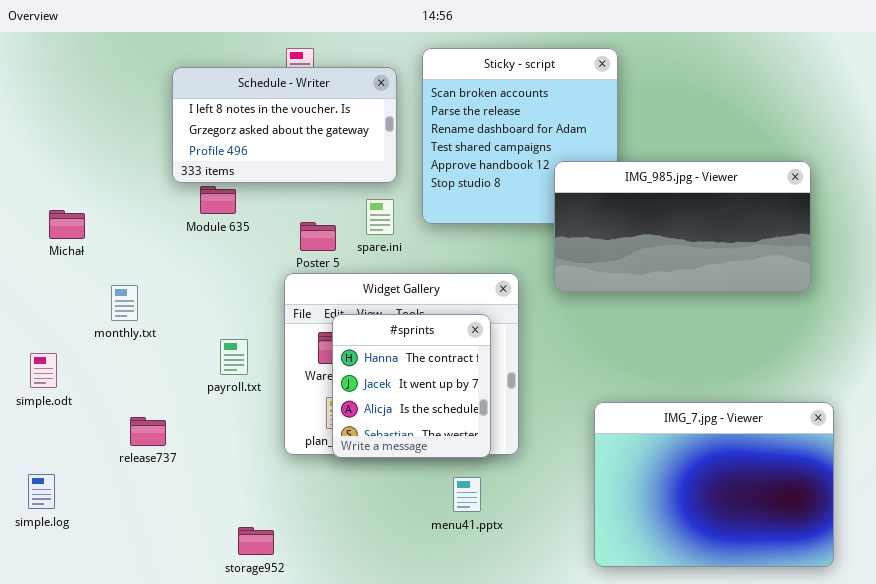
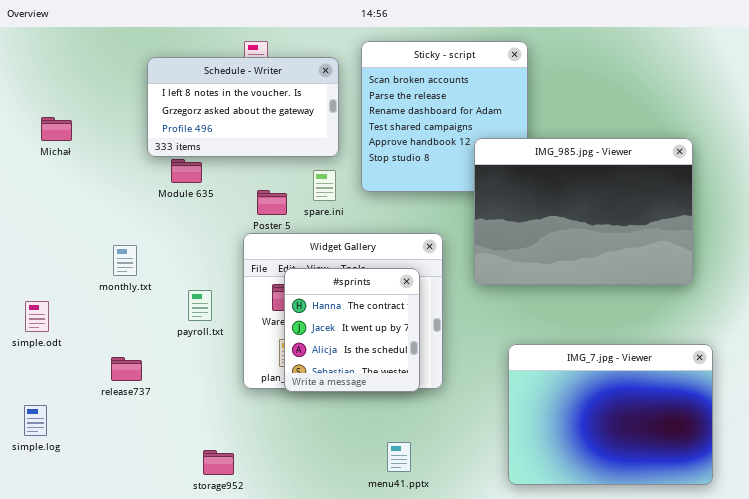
IMG_985.jpg - Viewer: [554,161,811,292] -> [474,138,693,285], resized
Michał: [49,210,85,239] -> [41,117,72,141], moved
monthly.txt: [111,285,138,321] -> [113,245,137,276], moved
menu41.pptx: [453,477,481,512] -> [387,442,411,472], moved

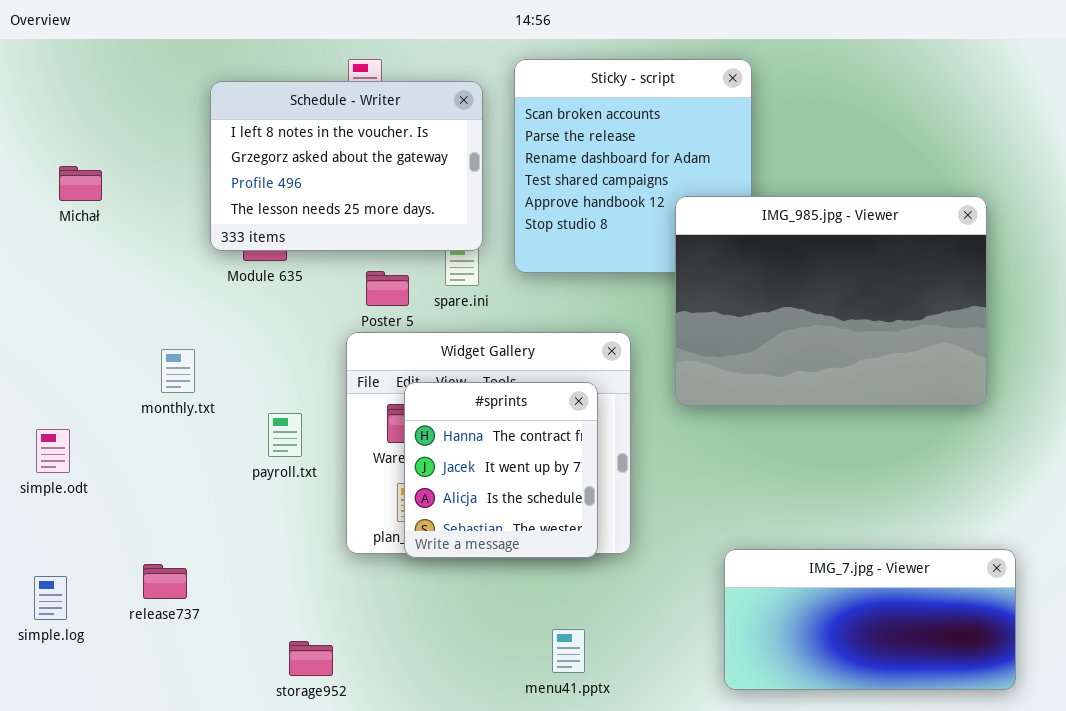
Schedule - Writer: [147,57,339,157] -> [210,81,483,251], resized
IMG_7.jpg - Viewer: [508,344,713,485] -> [724,549,1016,690], resized
release737: [111,357,142,381] -> [143,564,187,599], moved

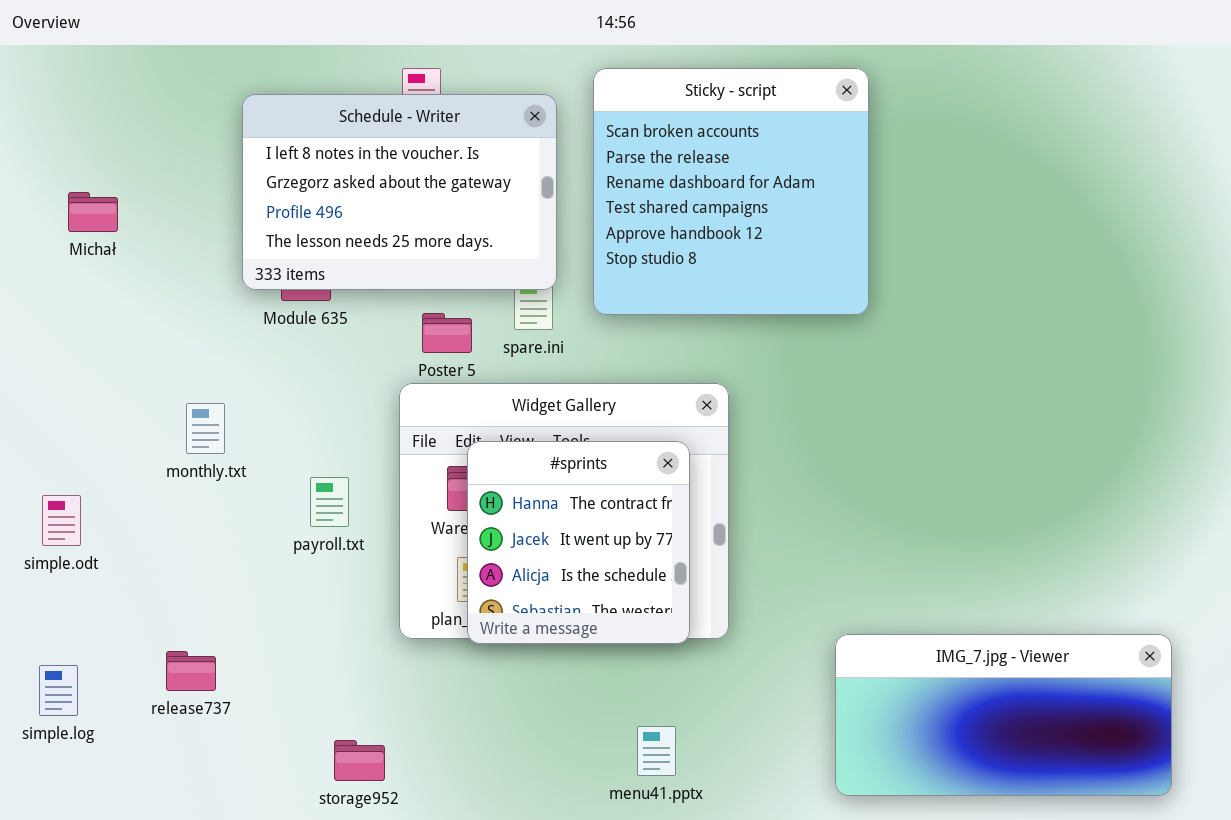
IMG_985.jpg - Viewer: [675,196,987,406] -> none, closed

